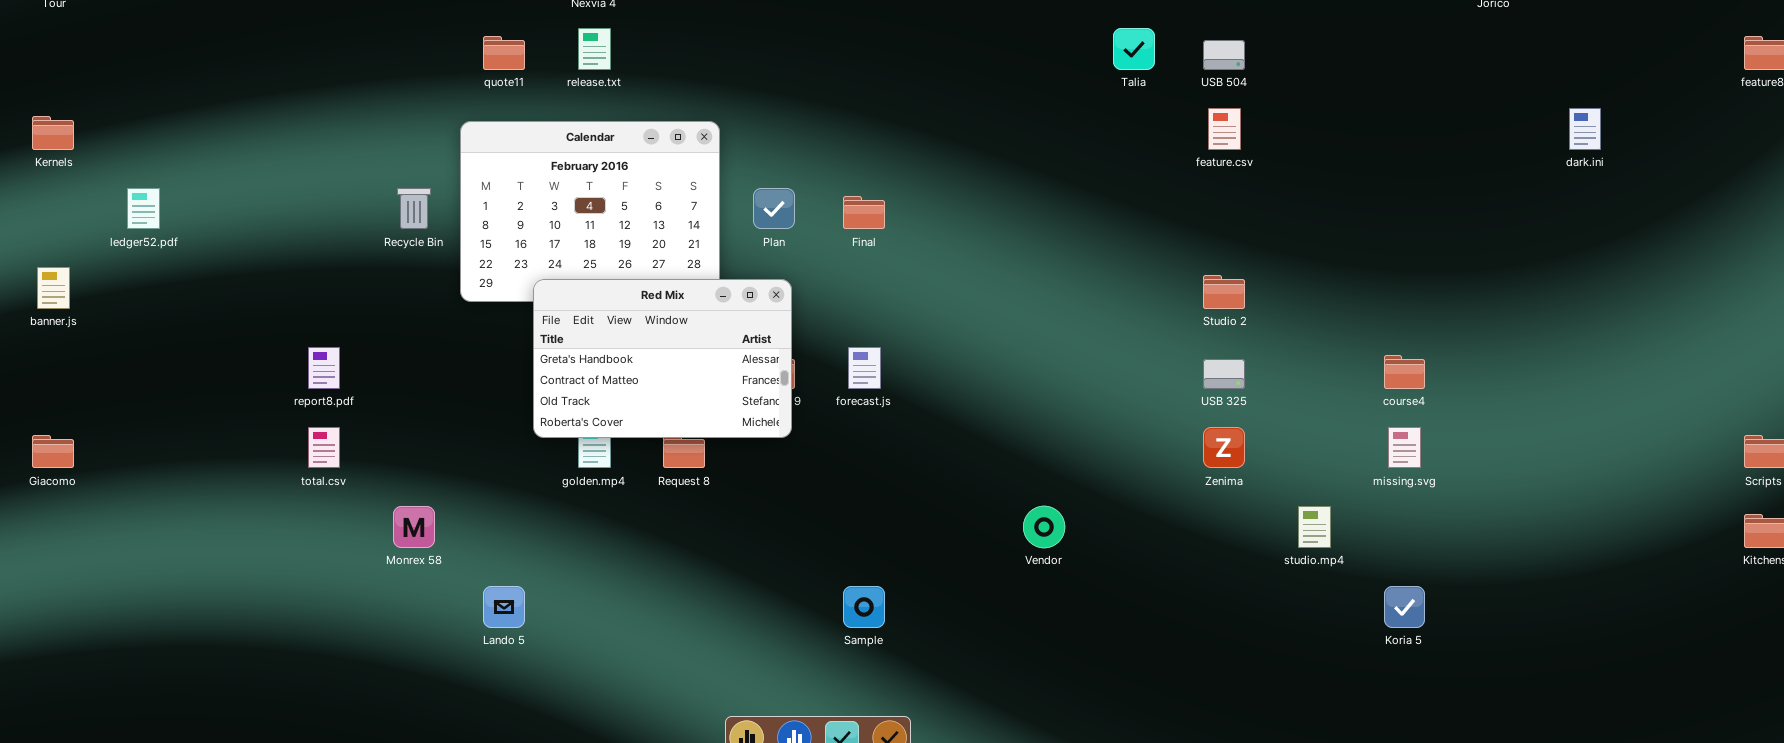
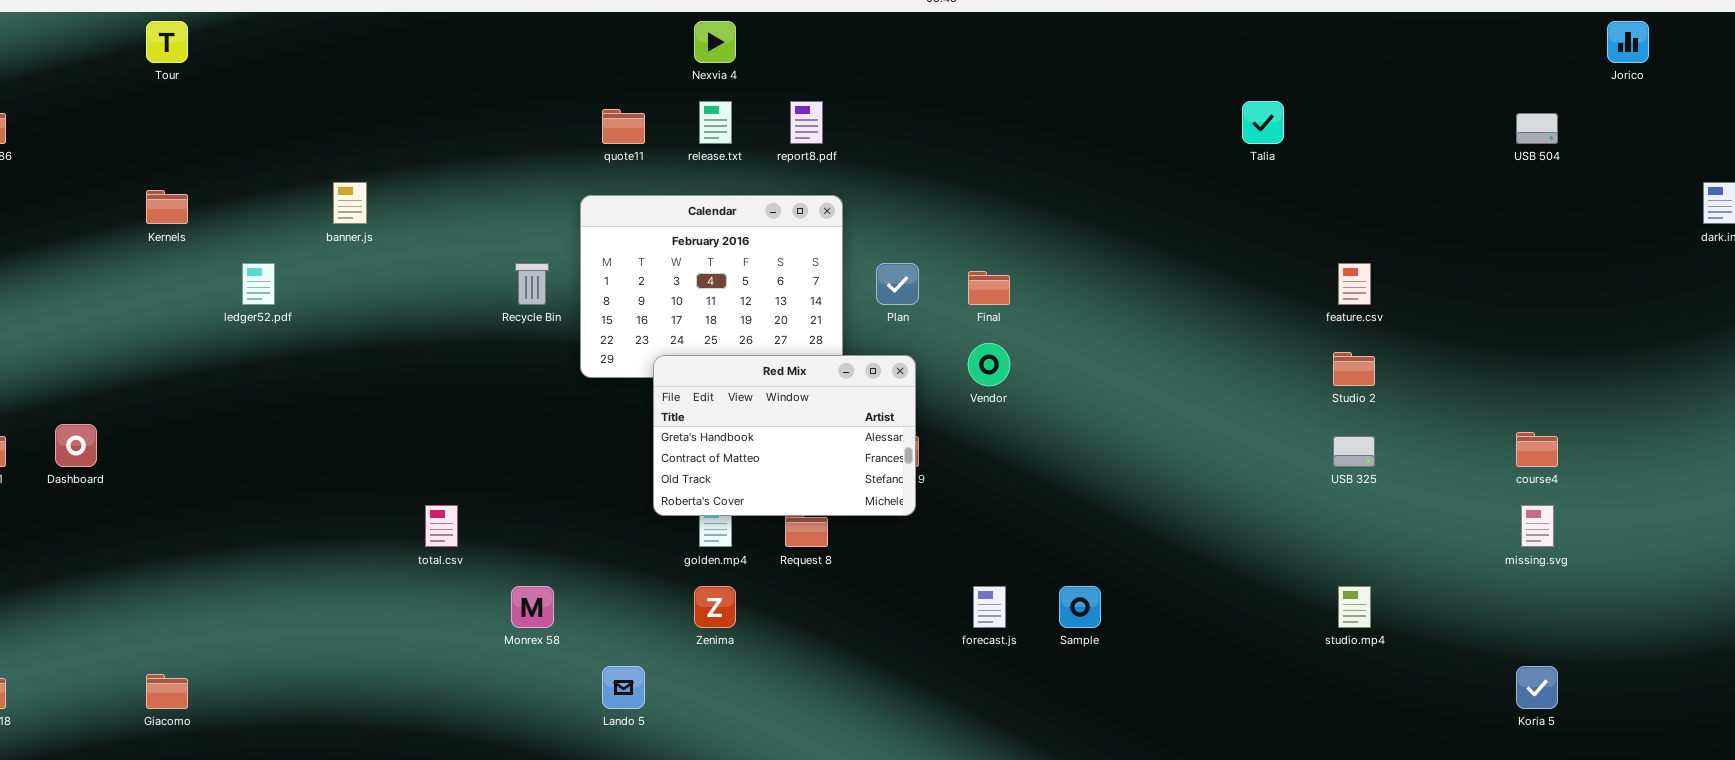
USB 504: [1203,40,1245,70] -> [1516,113,1558,144], moved
feature.csv: [1208,108,1241,150] -> [1338,263,1371,305], moved
banner.js: [37,267,70,309] -> [333,182,367,224], moved
report8.pdf: [308,347,340,389] -> [790,101,823,144], moved
forecast.js: [848,347,881,389] -> [973,586,1006,628], moved
Zenima: [1203,427,1245,468] -> [694,586,736,628], moved
Giacomo: [32,435,74,468] -> [146,674,188,709], moved
Vendor: [1023,506,1065,548] -> [968,343,1010,386], moved
studio.mp4: [1298,506,1331,548] -> [1338,586,1371,628], moved
Sample: [843,586,885,628] -> [1059,586,1101,628], moved

